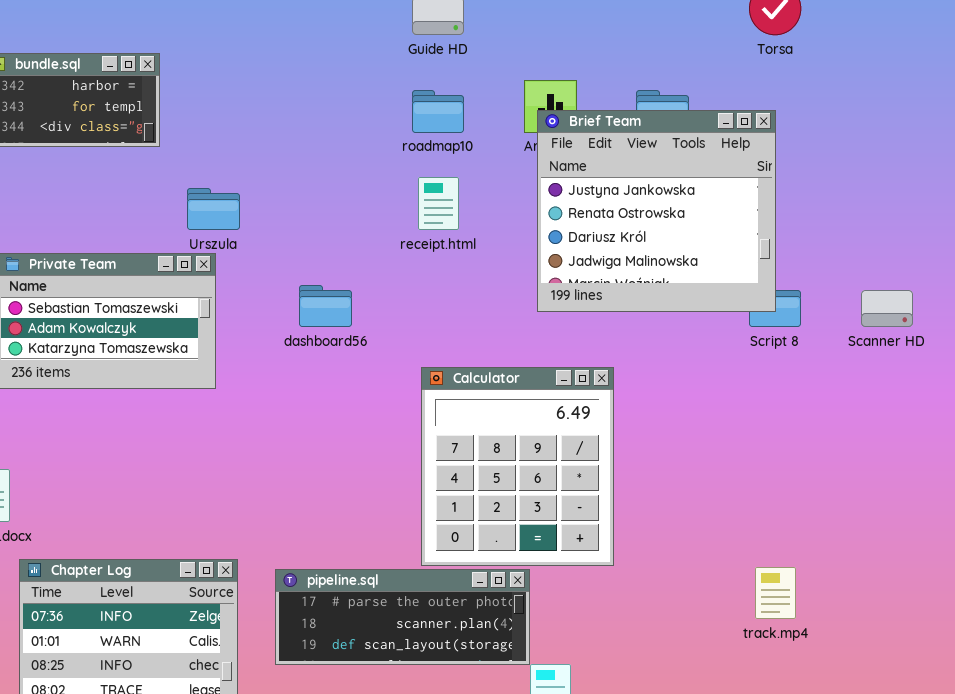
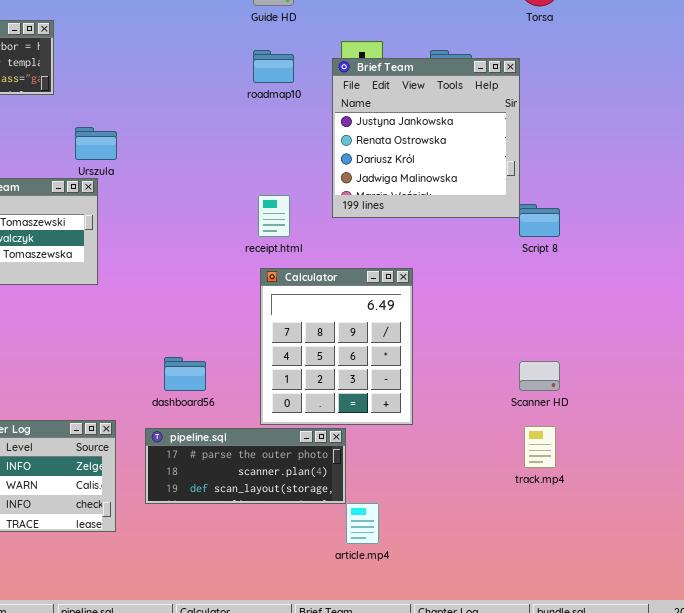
Brief Team: [537,110,776,312] -> [332,58,520,218], moved
receipt.html: [418,177,459,230] -> [258,195,290,237], moved
dashboard56: [299,285,352,327] -> [164,357,206,391], moved
Scanner HD: [861,290,913,327] -> [519,361,560,391], moved

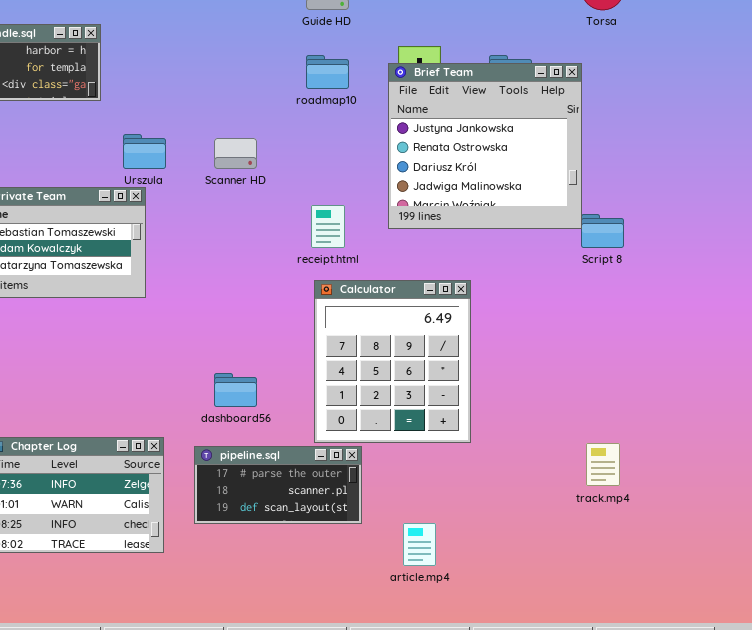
Scanner HD: [519,361,560,391] -> [214,138,257,169], moved
pipeline.sql: [145,428,346,504] -> [194,446,362,524], resized

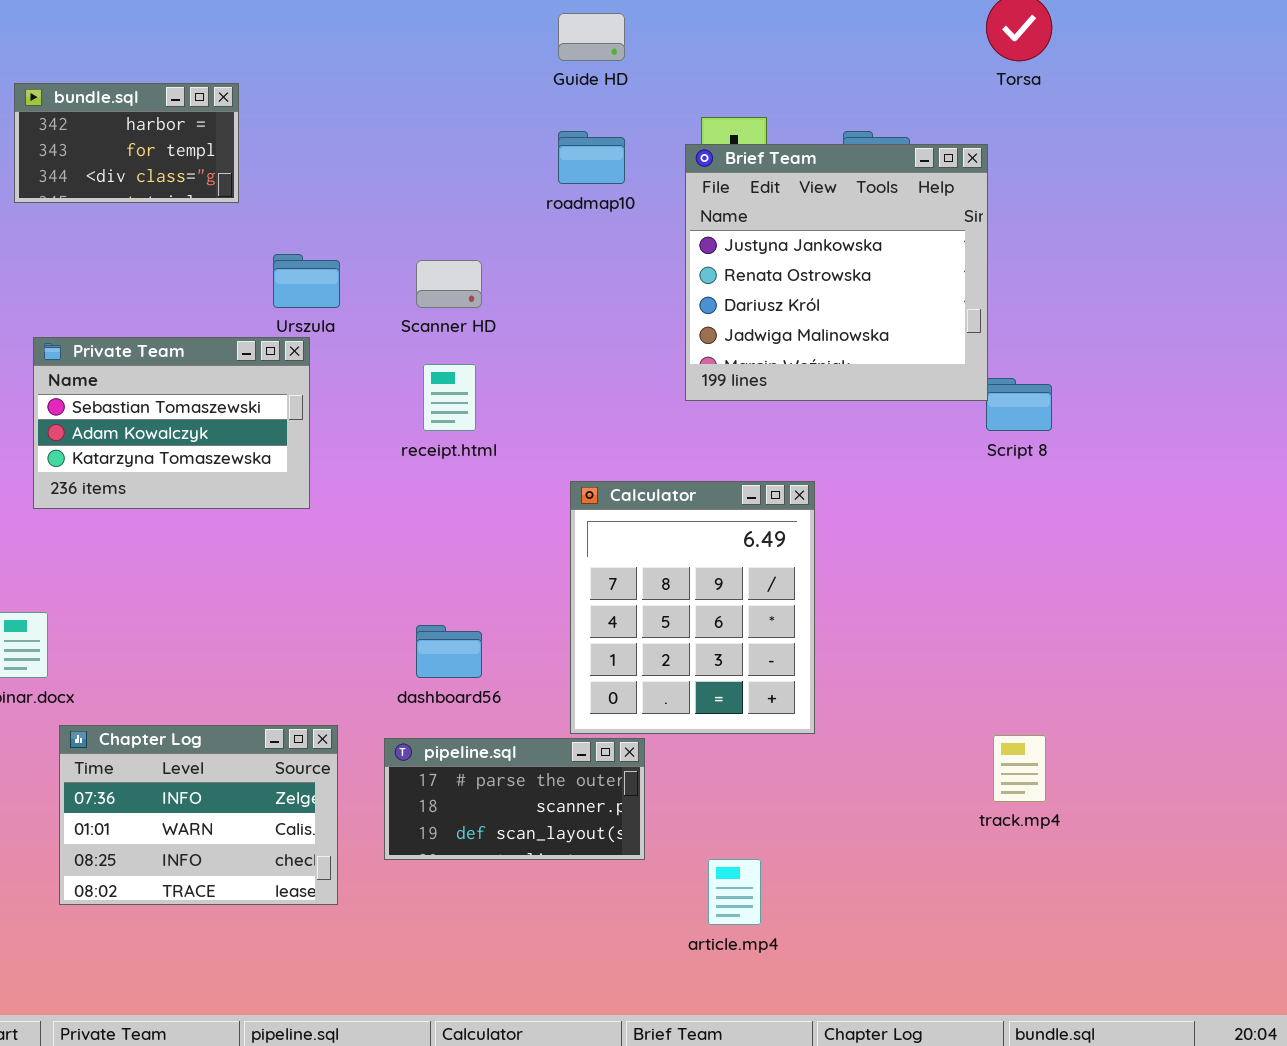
receipt.html: [311,205,345,248] -> [423,364,476,431], moved

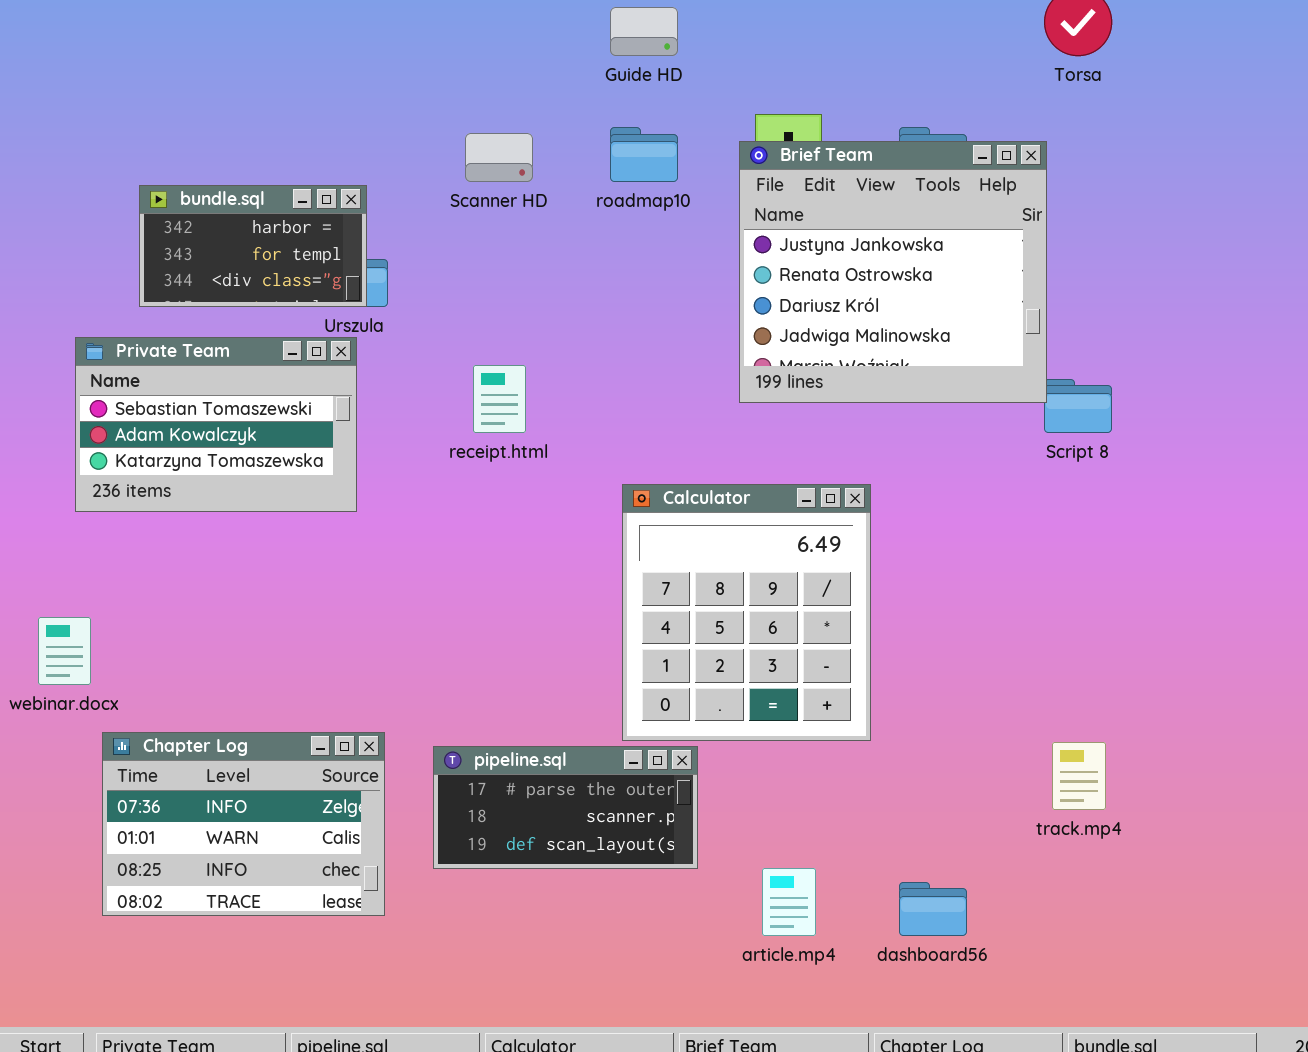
bundle.sql: [14,83,239,203] -> [139,185,367,307], moved
Scanner HD: [416,260,482,308] -> [465,133,533,182], moved
dashboard56: [416,625,482,678] -> [899,882,967,936], moved

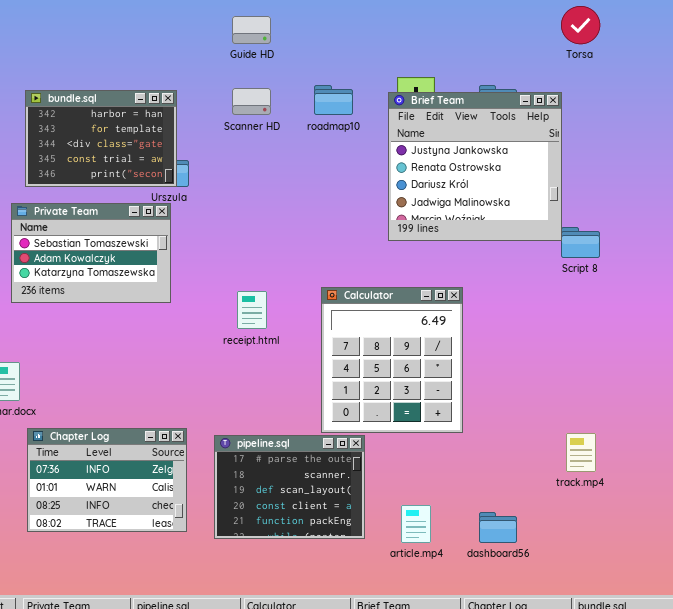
Guide HD: [610,7,678,56] -> [232,16,271,44], moved
bundle.sql: [139,185,367,307] -> [25,90,177,187], resized
receipt.html: [473,365,526,433] -> [237,291,267,329], moved
pipeline.sql: [433,746,698,869] -> [214,435,365,539], resized

